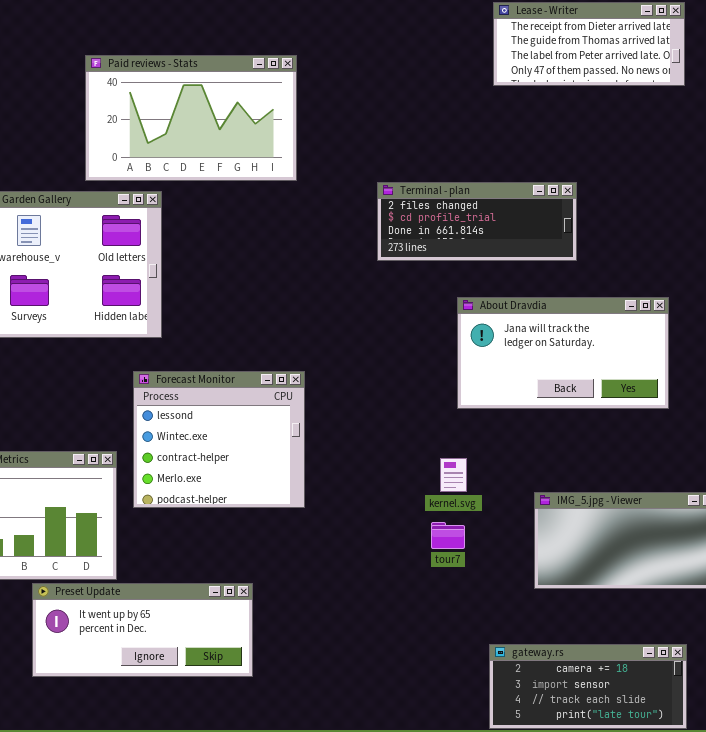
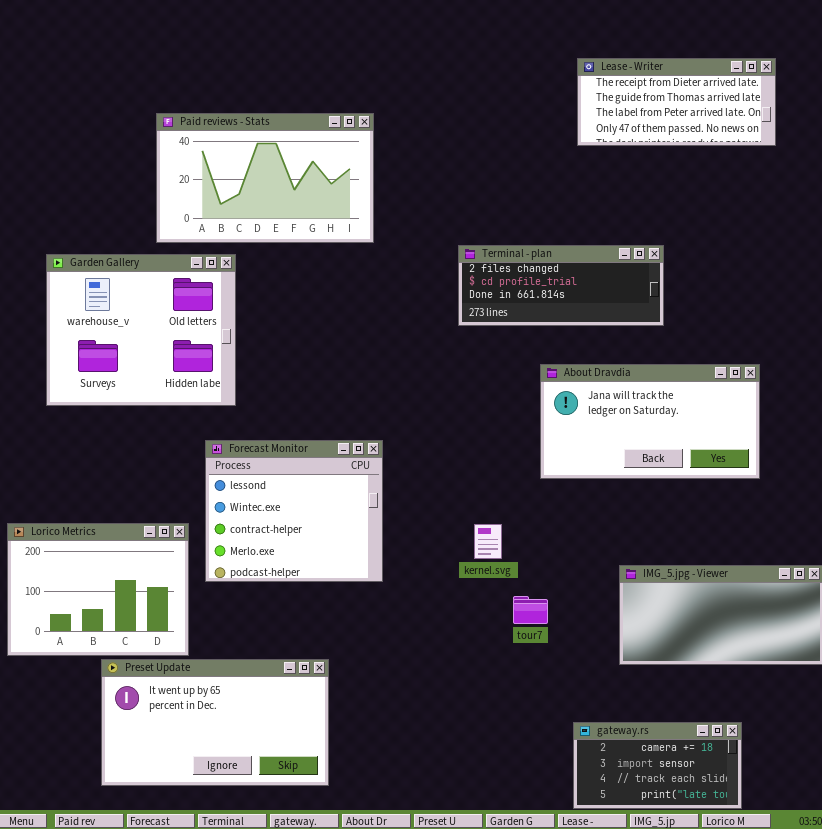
kernel.svg: [440,458,467,492] -> [474,524,502,559], moved
Preset Update: [32,583,253,677] -> [101,659,329,786], resized
gateway.rs: [489,644,687,729] -> [573,722,742,809], resized

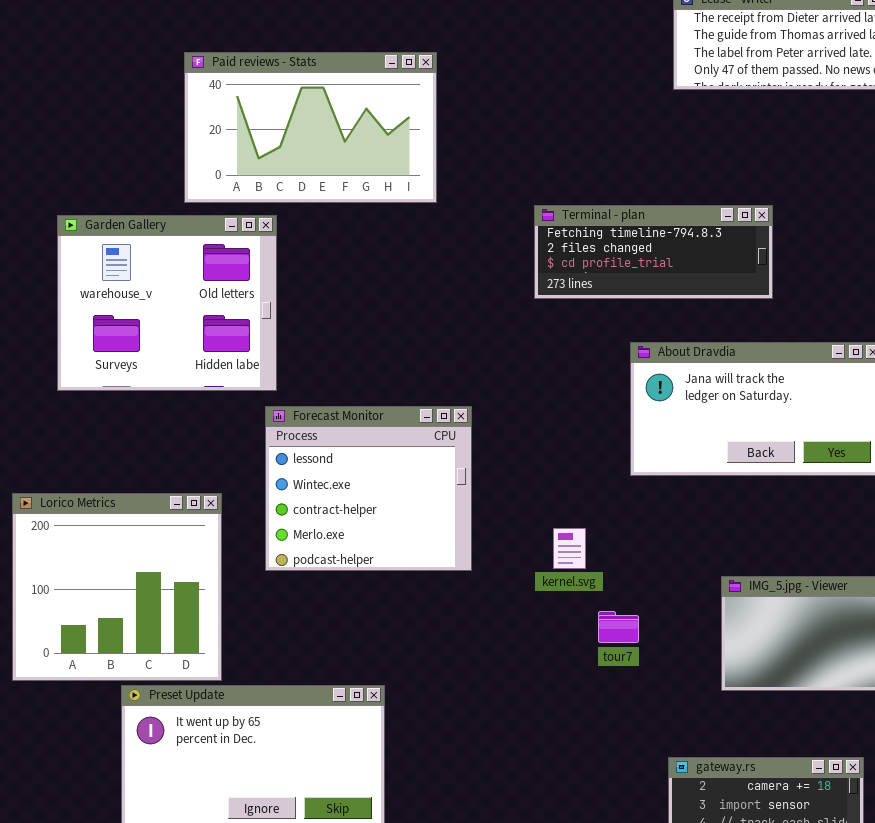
Terminal - plan: [458,245,664,326] -> [534,205,773,299], scrolled up 1 row
Forecast Monitor: [205,440,383,582] -> [265,406,472,571], moved
Lorico Metrics: [7,523,189,656] -> [12,493,222,681], resized

